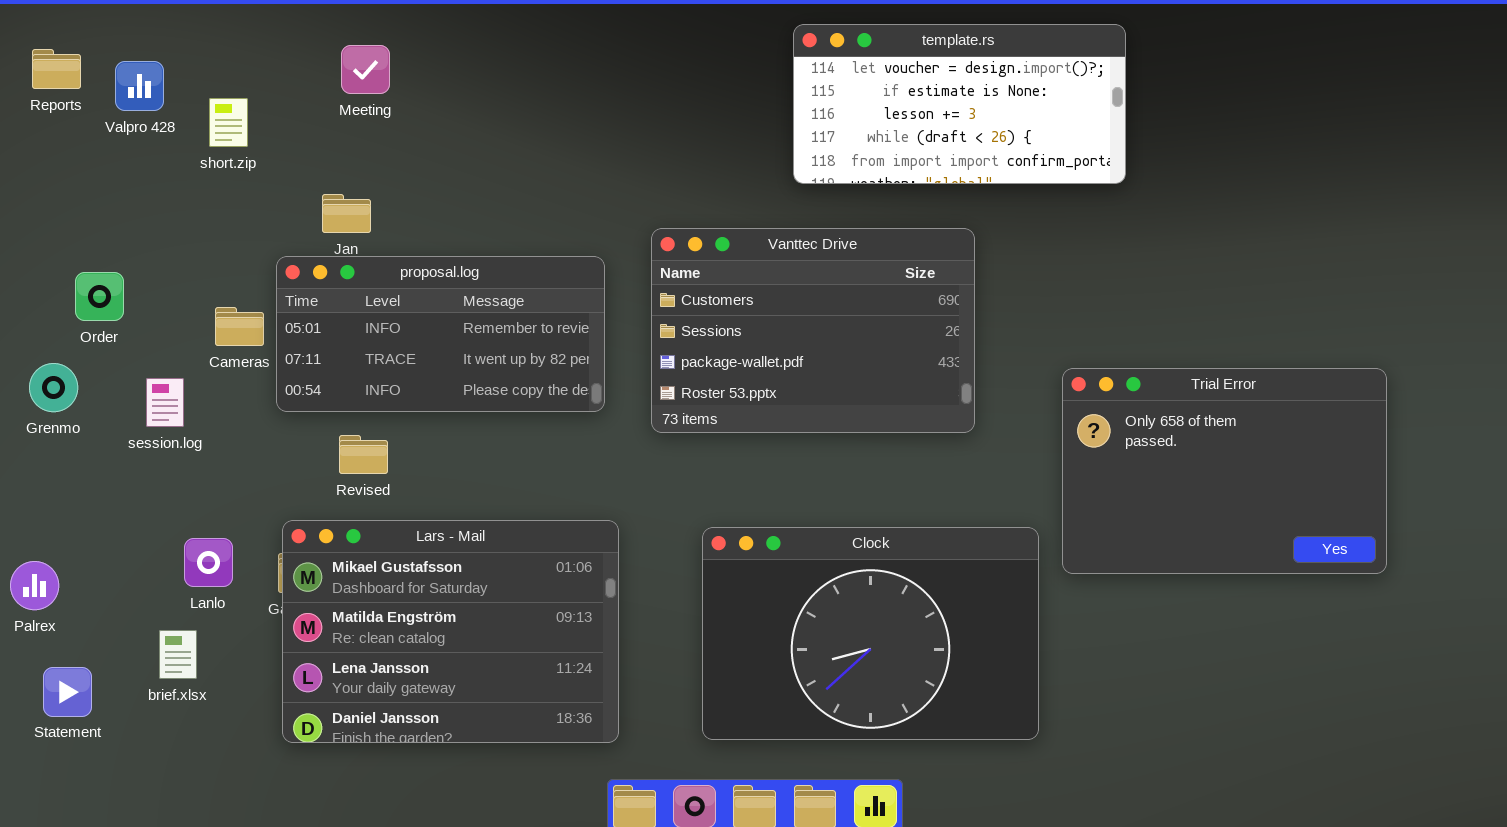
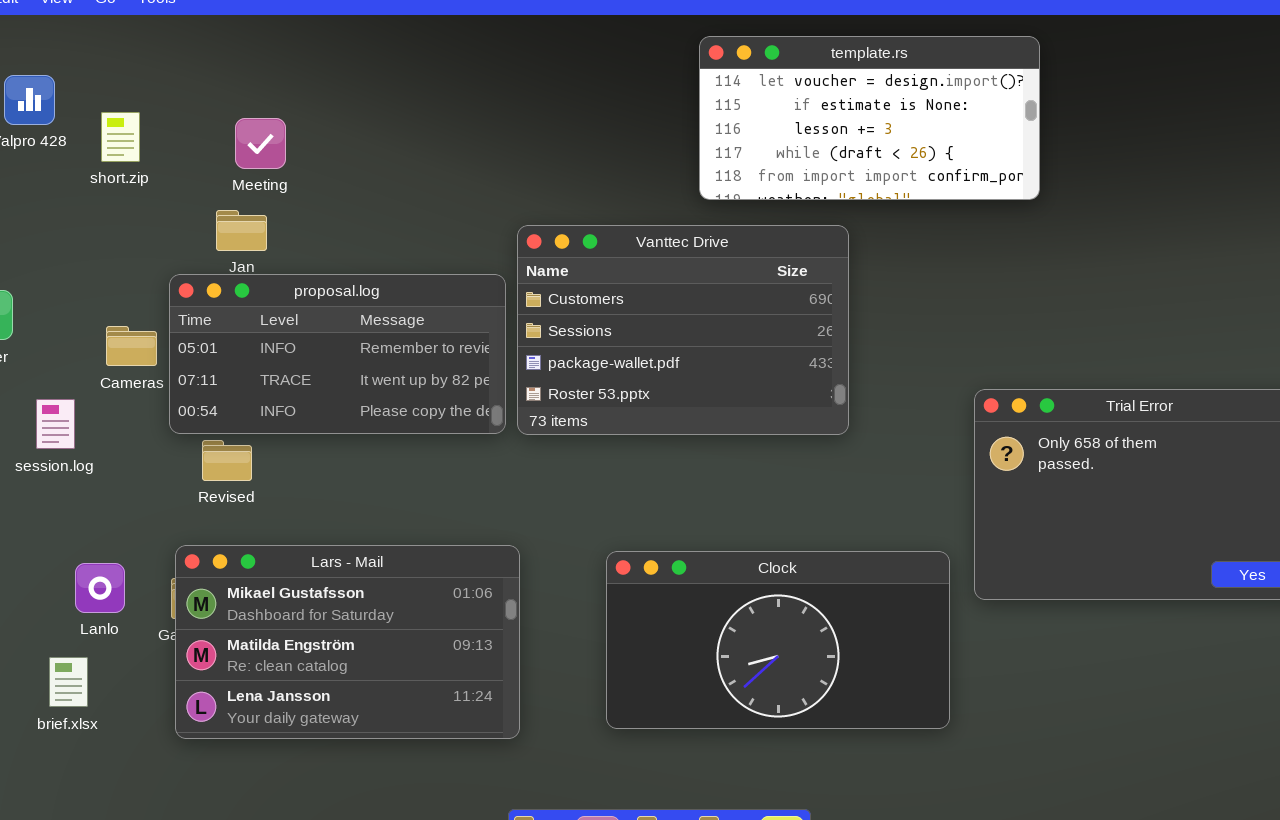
Meeting: [341,45,390,94] -> [235,118,286,169], moved
Vanttec Drive: [651,228,975,433] -> [517,225,849,435], moved
Revised: [339,435,388,474] -> [202,440,252,481], moved
Lars - Mail: [282,520,619,743] -> [175,545,520,739], resized
Clock: [702,527,1039,740] -> [606,551,950,729], resized

